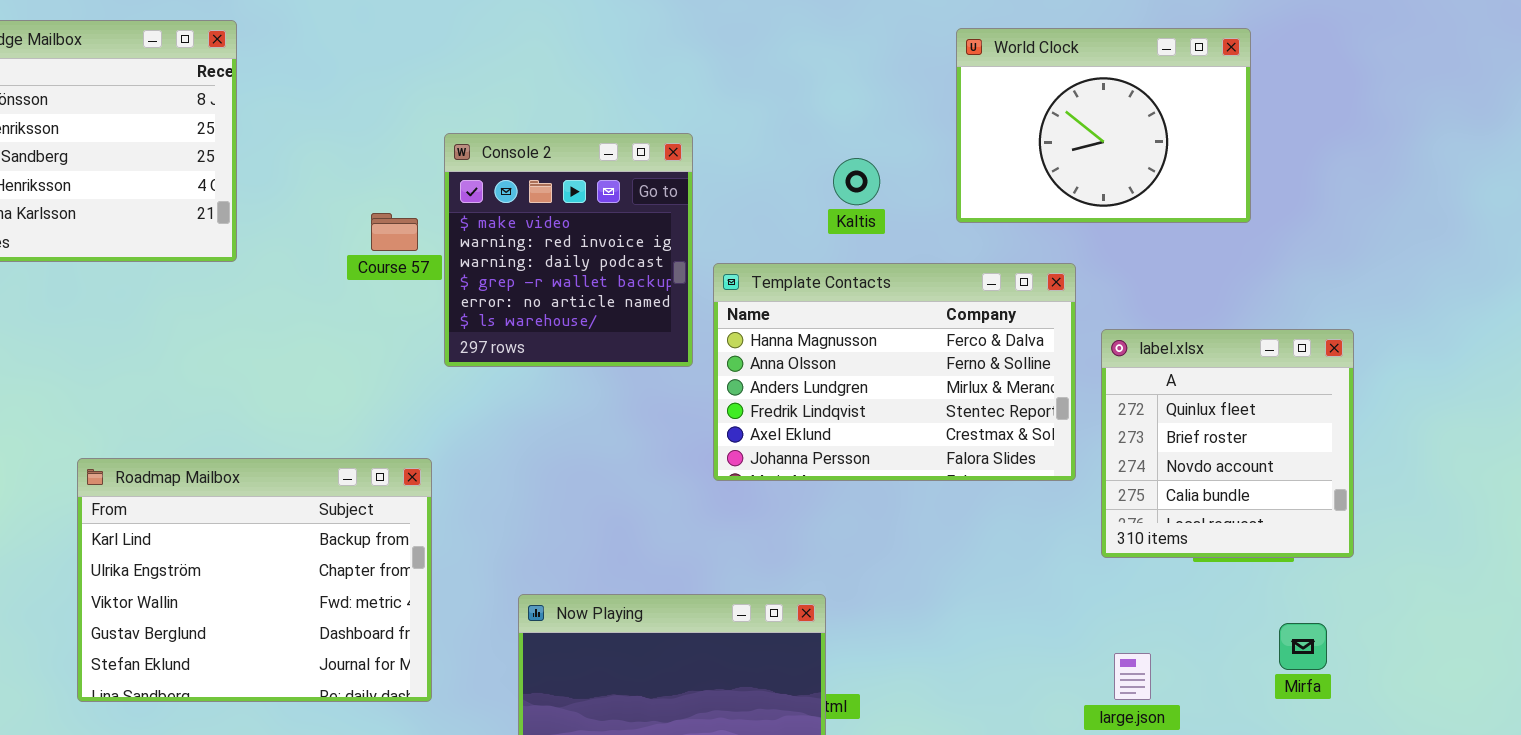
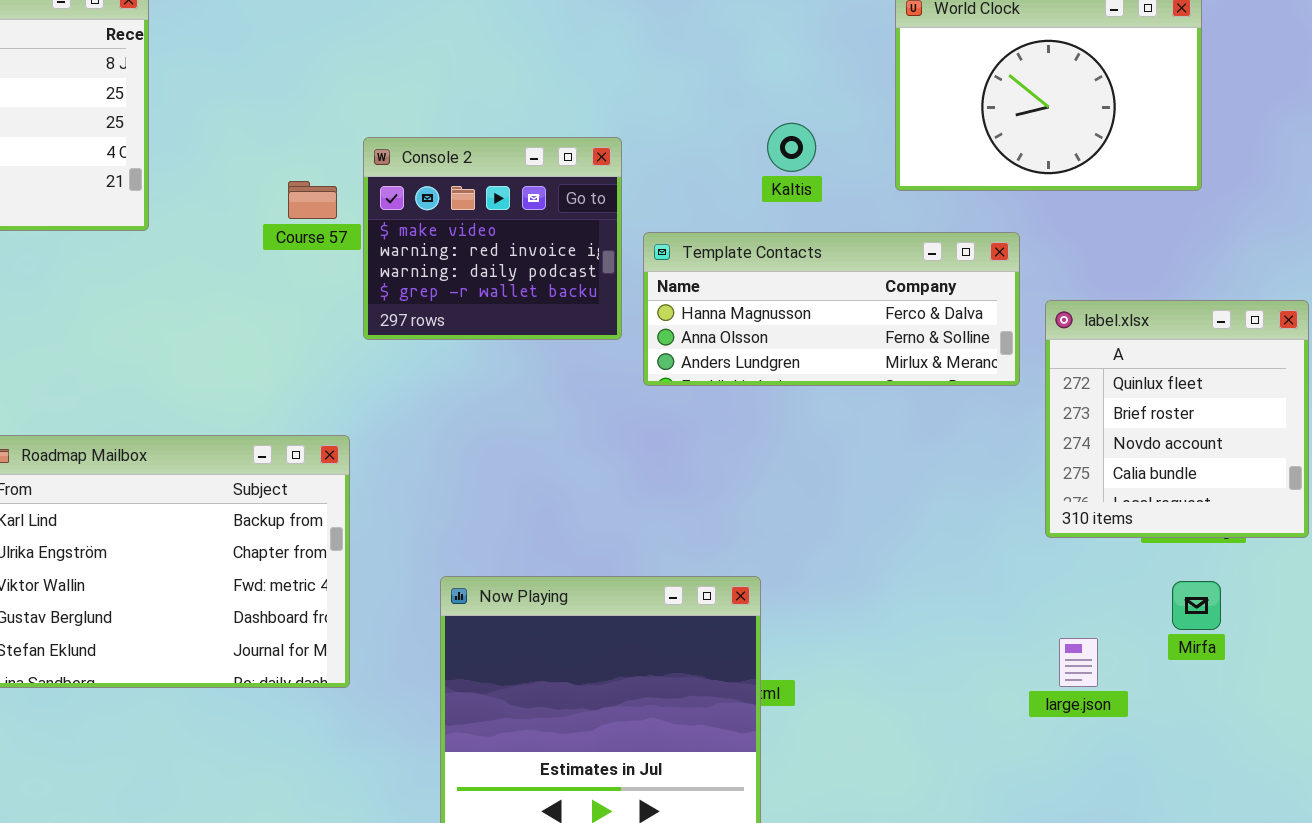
Console 2: [444,133,693,367] -> [363,137,622,340], resized
Template Contacts: [713,263,1076,481] -> [643,232,1020,386], resized
Mirfa: [1279,623,1327,670] -> [1172,581,1221,630], moved

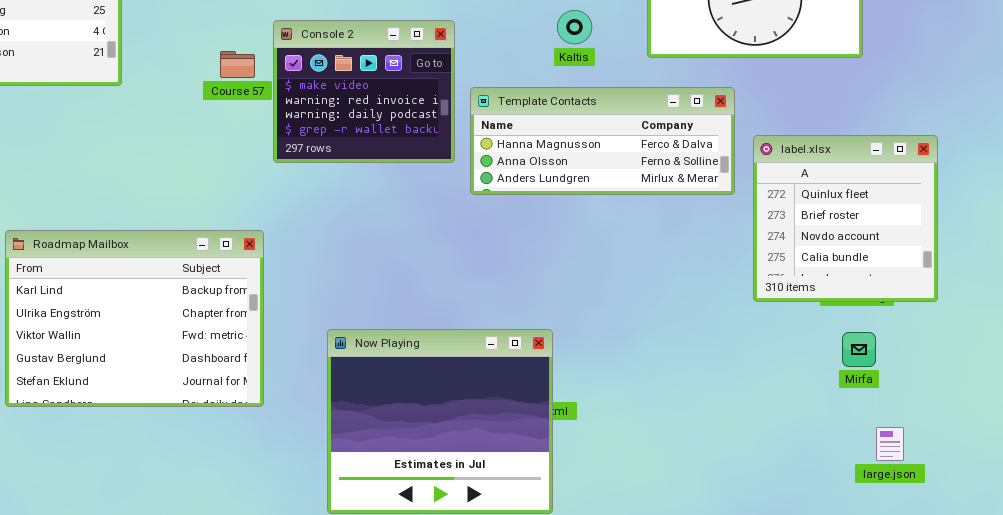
large.json: [1059,638,1098,687] -> [876,427,904,461], moved

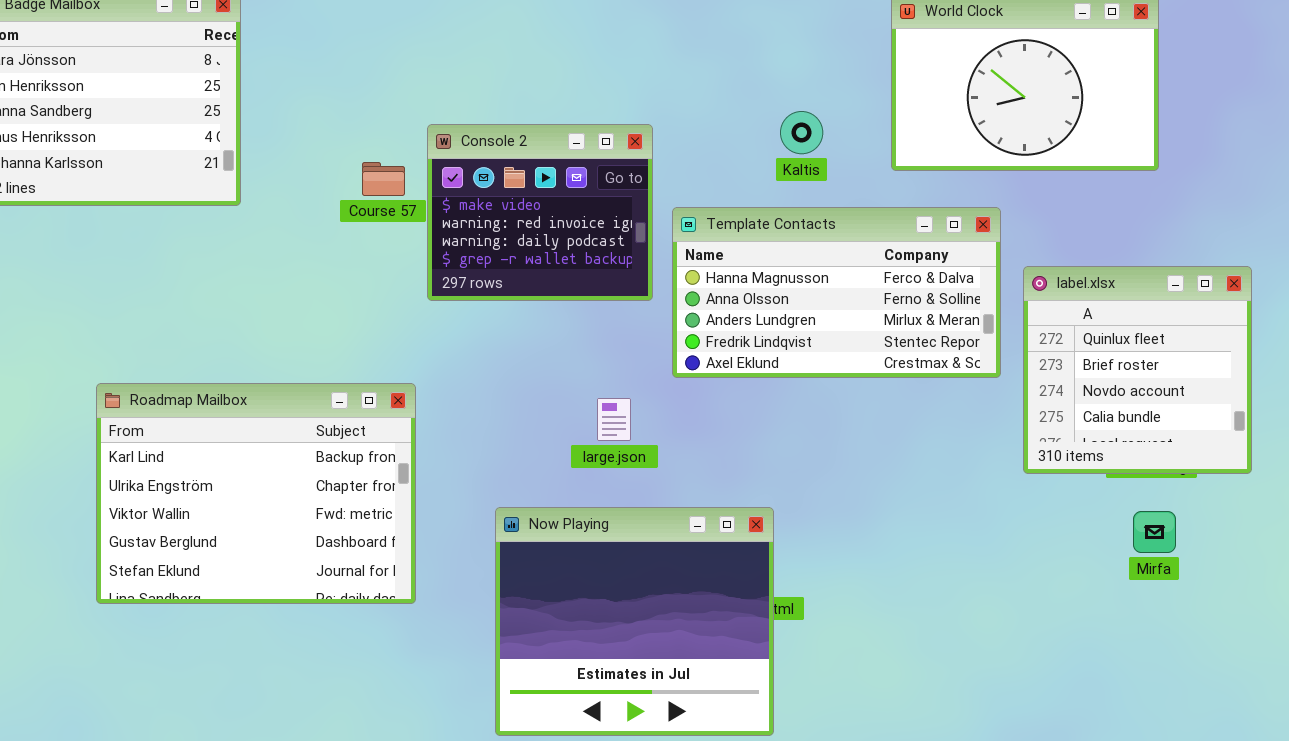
Template Contacts: [470,87,735,195] -> [672,207,1001,378], resized
large.json: [876,427,904,461] -> [597,398,631,441], moved

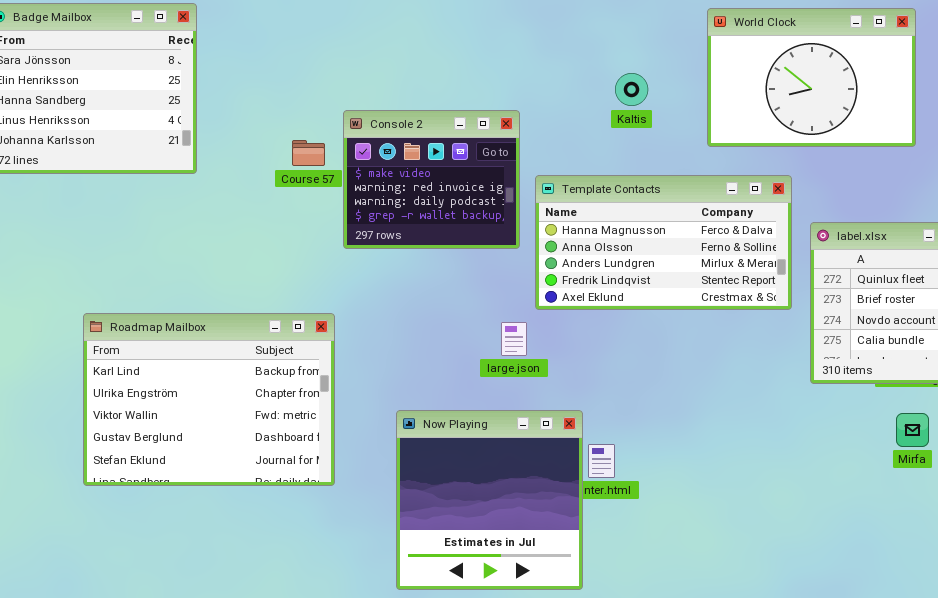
Kaltis: [780,111,823,154] -> [615,73,648,106], moved
large.json: [597,398,631,441] -> [501,322,527,356], moved
Now Playing: [495,507,774,736] -> [396,410,583,590], resized

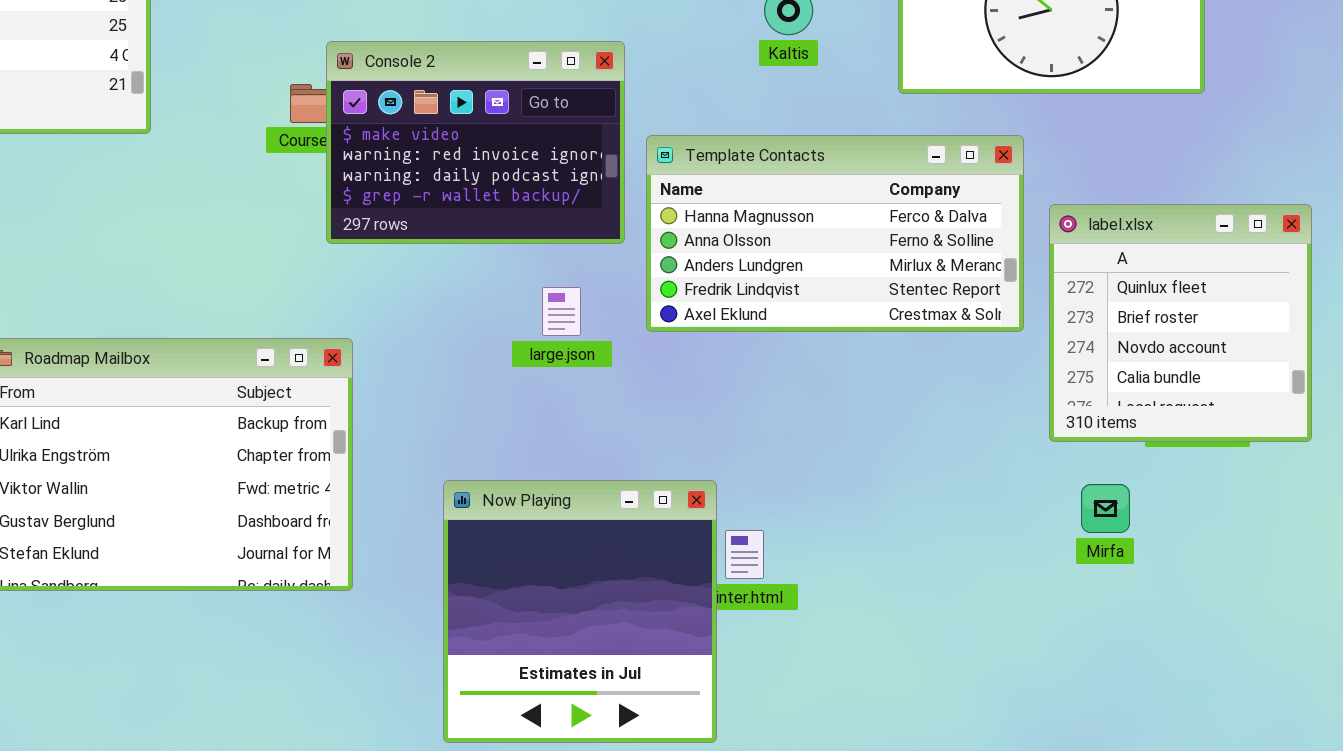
Console 2: [343,110,520,249] -> [326,41,625,244], resized
large.json: [501,322,527,356] -> [542,287,581,336], moved
Mirfa: [896,413,929,447] -> [1081,484,1130,533], moved

